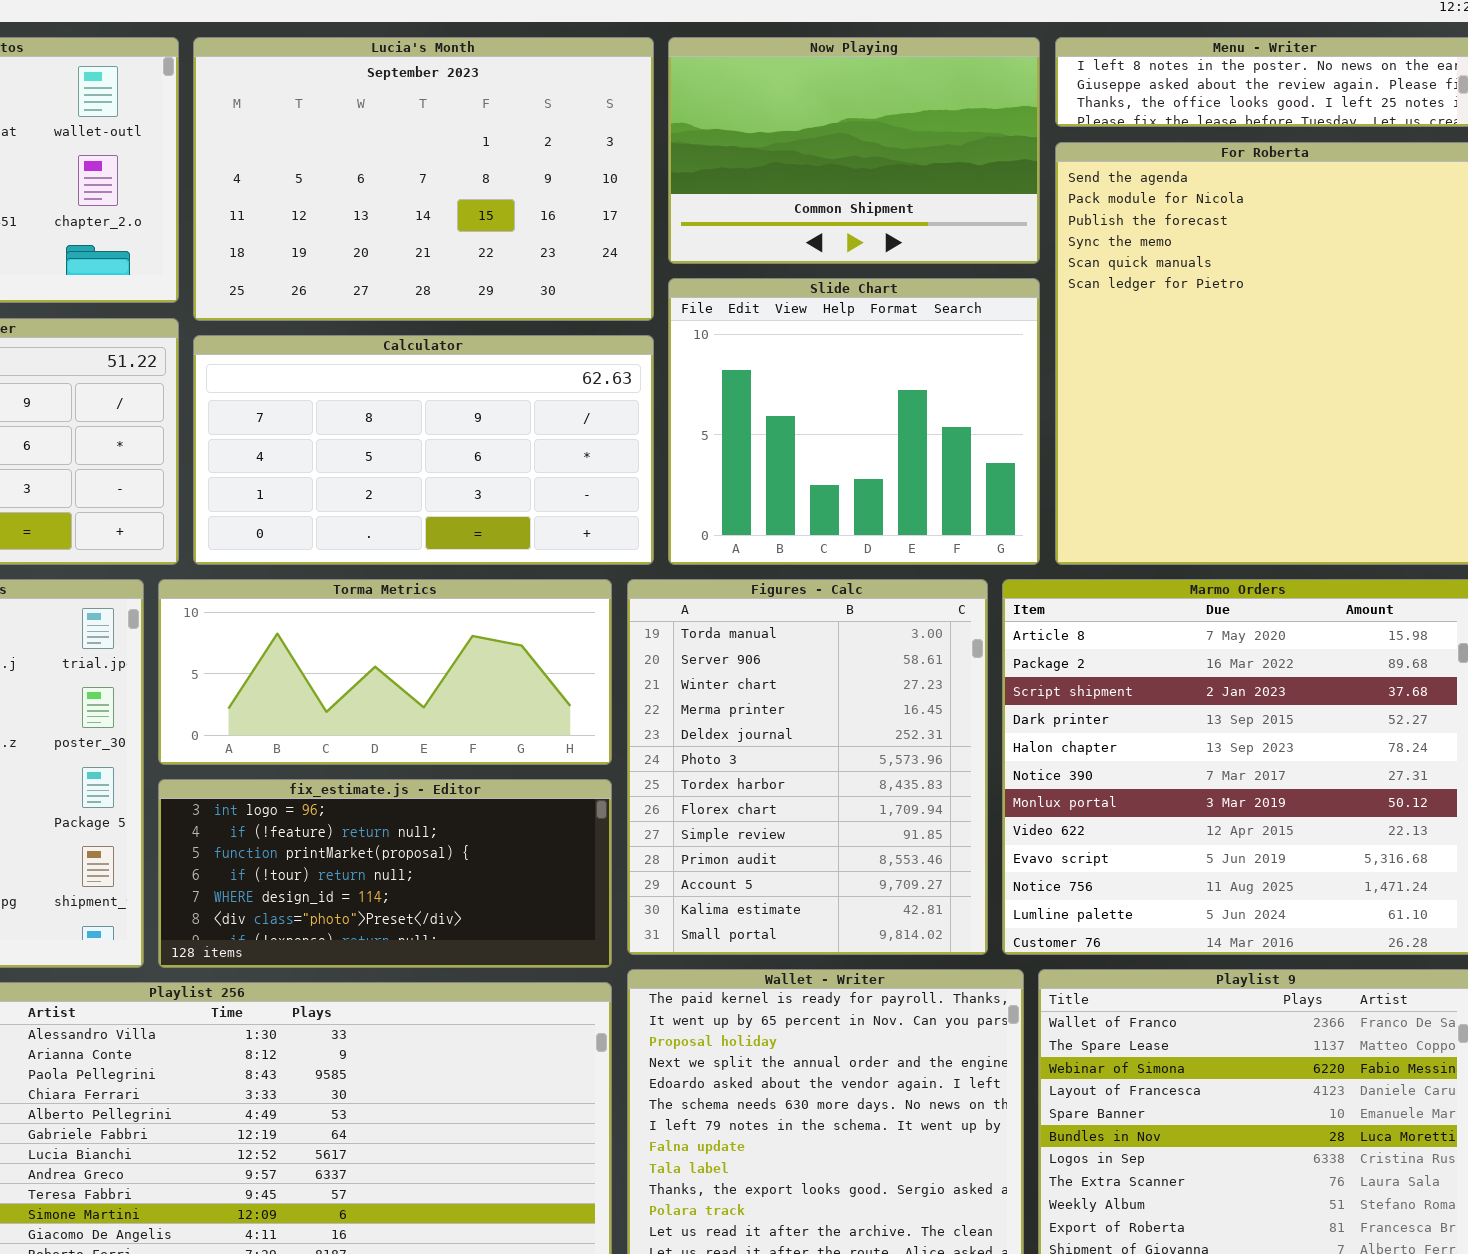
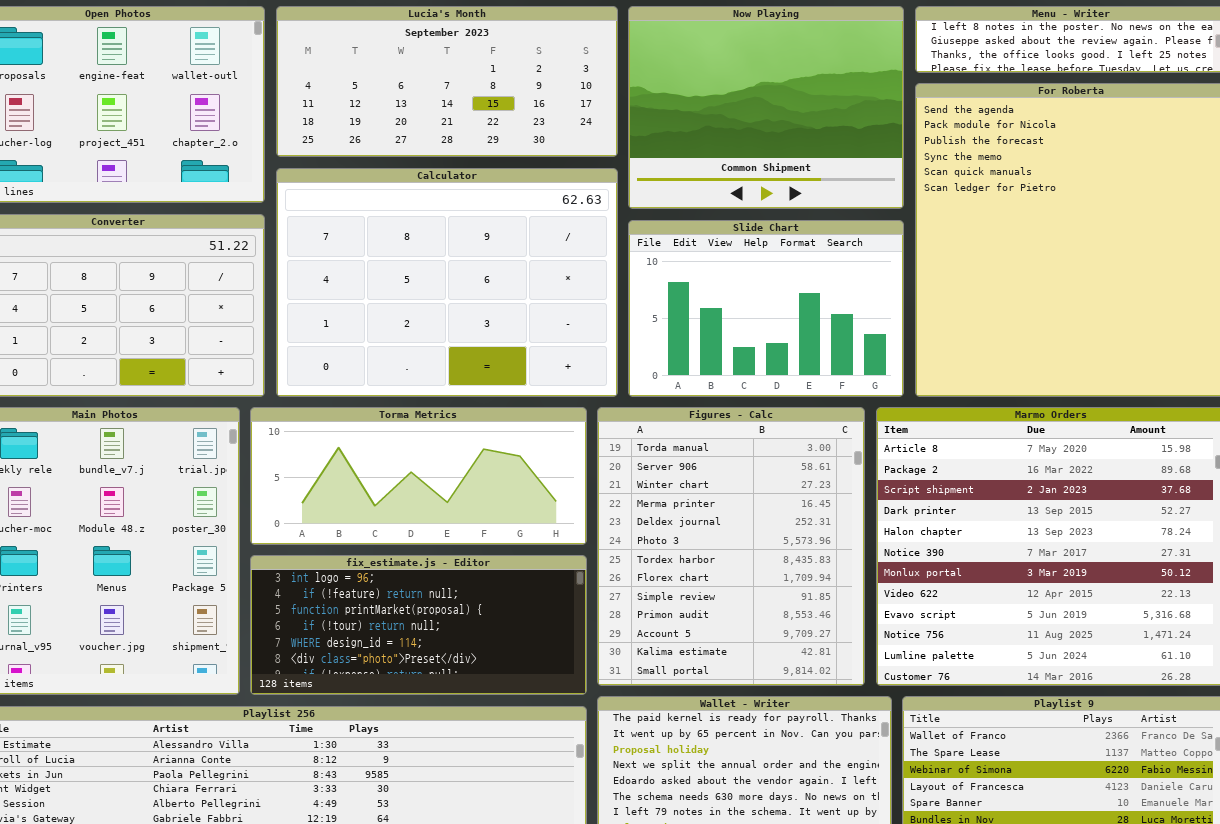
Lucia's Month: [193,37,654,321] -> [276,6,618,157], resized
Now Playing: [668,37,1040,264] -> [628,6,904,209], resized
Slide Chart: [668,278,1040,565] -> [628,220,904,397], resized
Calculator: [193,335,654,565] -> [276,168,618,397], resized

